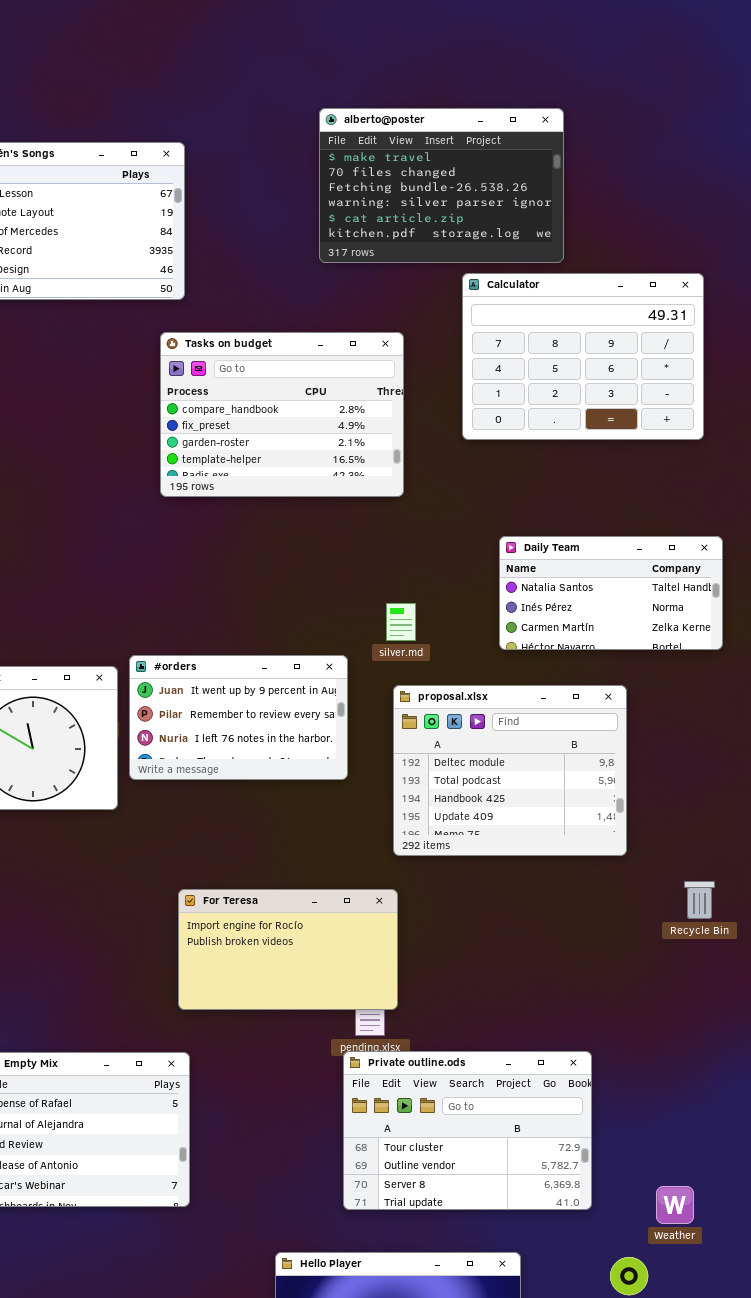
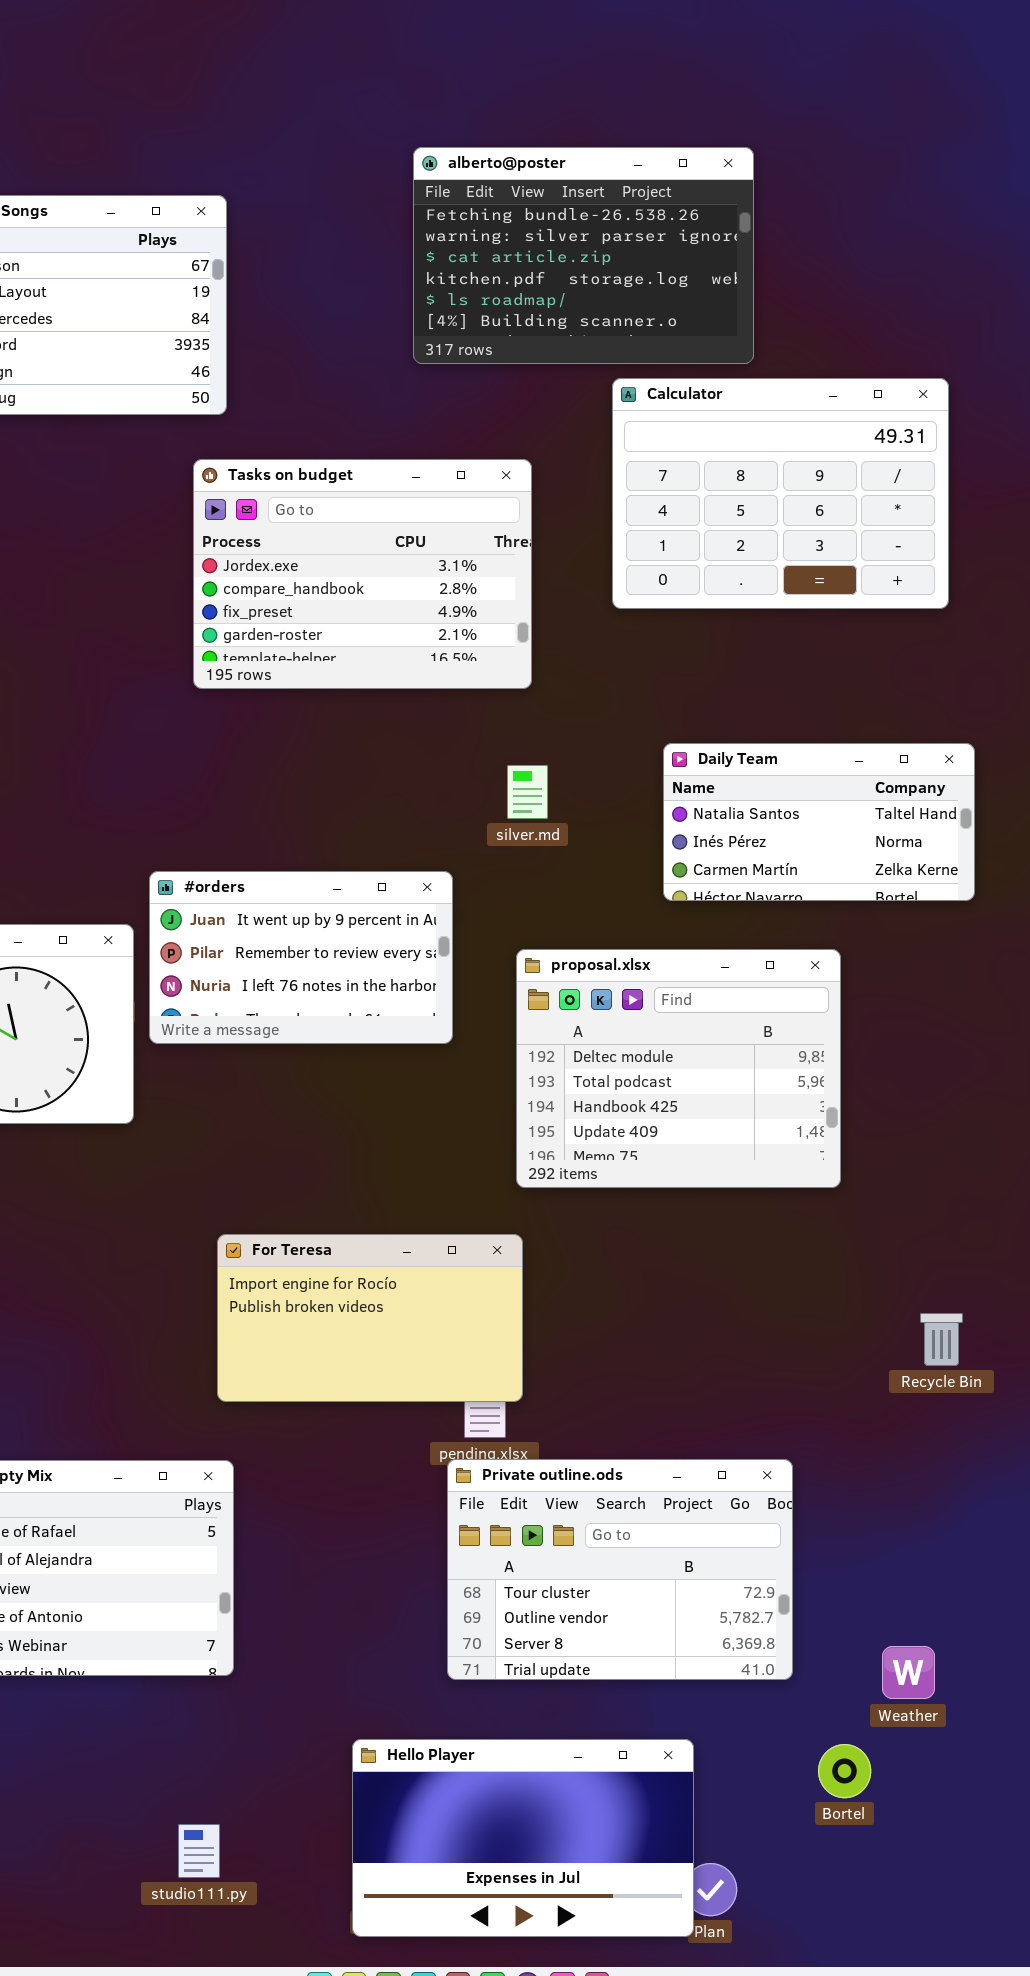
alberto@poster: [319,108,564,263] -> [413,147,754,364], scrolled down 2 rows
Tasks on budget: [160,332,404,497] -> [193,459,532,689], scrolled up 1 row
silver.md: [386,603,416,641] -> [507,765,548,819], moved
#orders: [129,655,348,780] -> [149,871,453,1044], moved
Recycle Bin: [684,881,715,919] -> [920,1313,963,1366], moved

